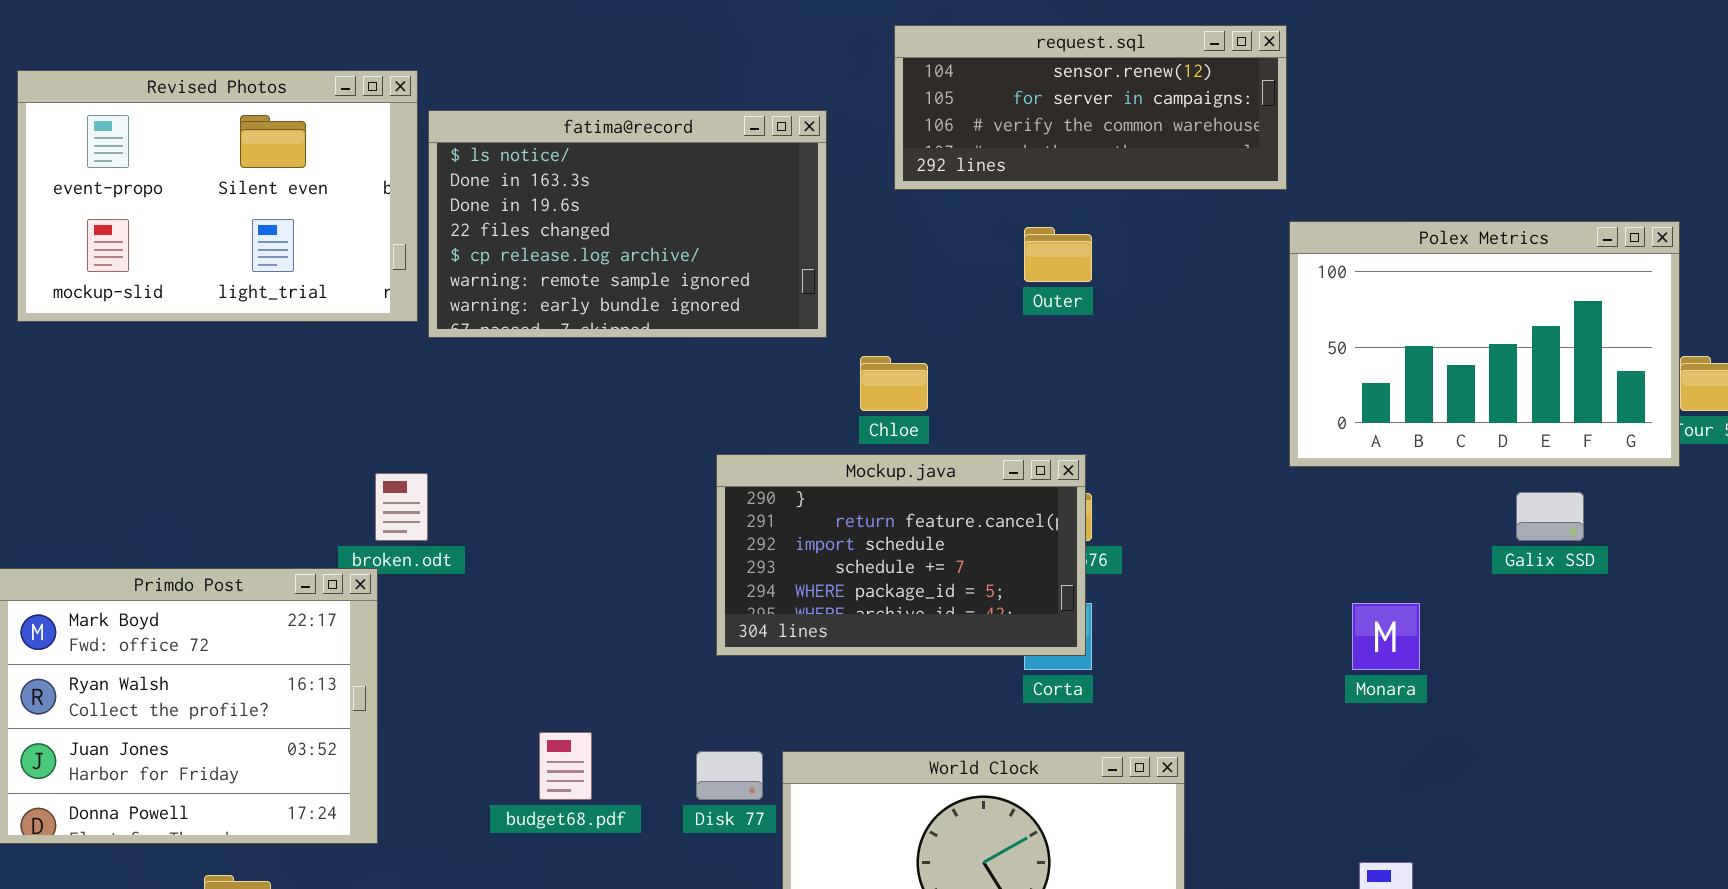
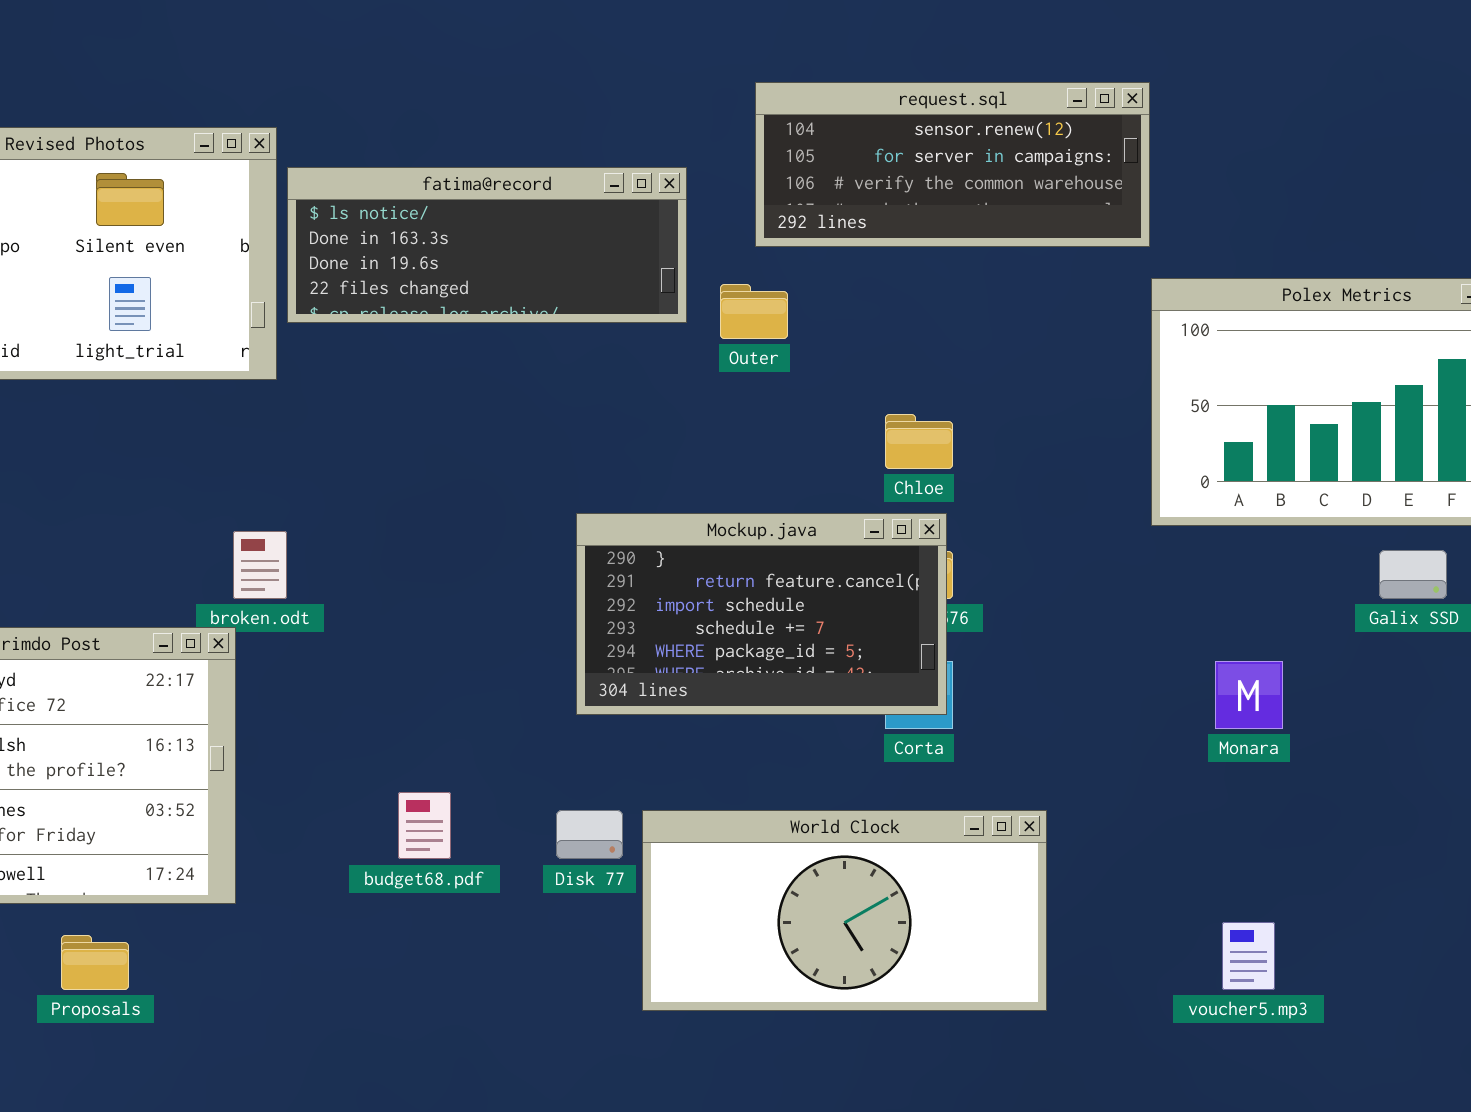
fatima@record: [428,110,827,338] -> [287,167,687,323], resized
Outer: [1024,227,1092,282] -> [720,284,788,339], moved
Chloe: [860,356,928,411] -> [885,414,953,469], moved

